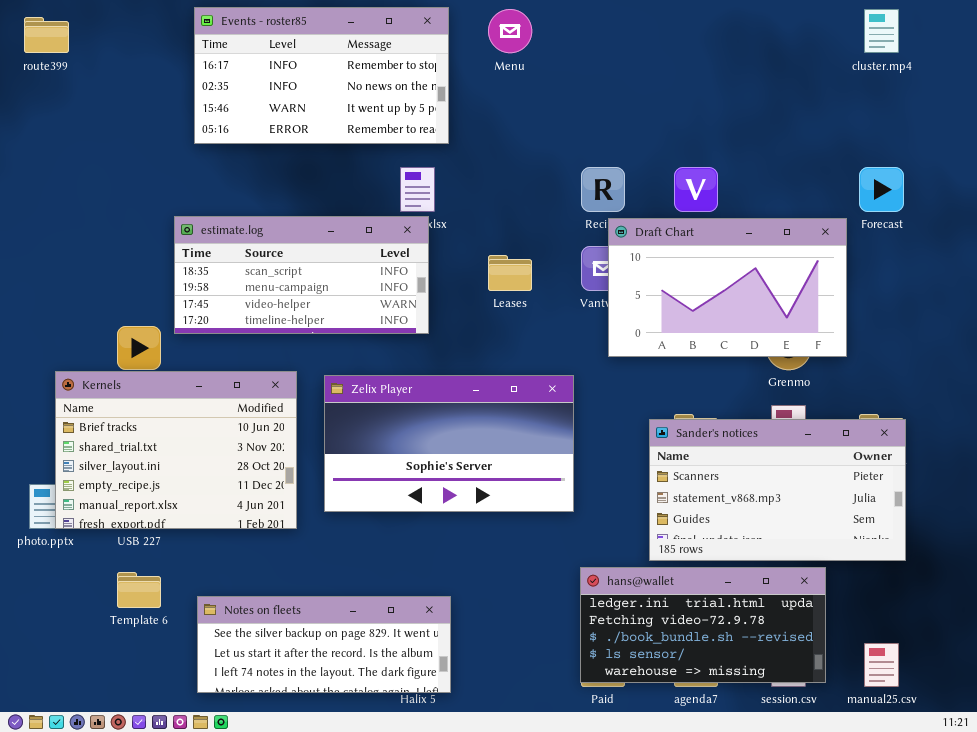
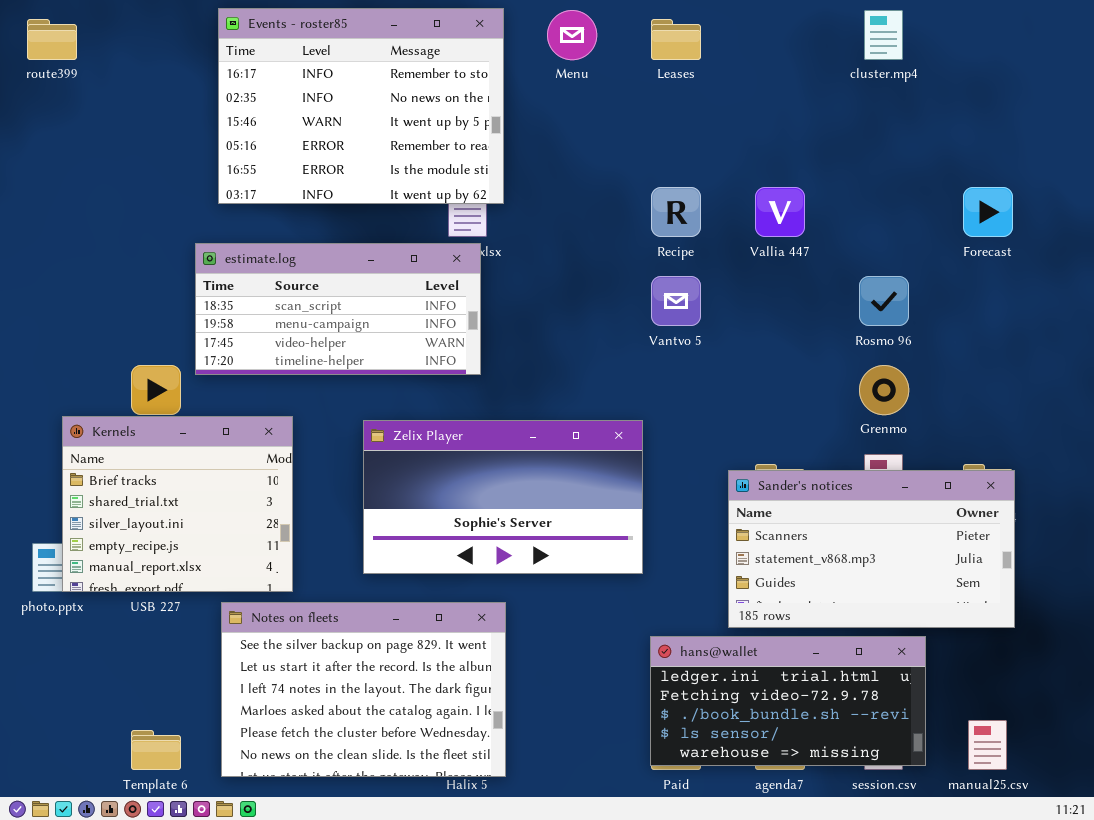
Events - roster85: [194,7,449,144] -> [218,8,504,204], resized
cluster.mp4: [864,9,899,53] -> [864,10,903,60], moved
Draft Chart: [608,218,847,357] -> none, closed
Leases: [488,255,532,291] -> [651,19,701,60], moved
Kernels: [55,371,297,529] -> [62,416,293,592], resized
Template 6: [117,572,161,608] -> [131,730,181,770], moved
Notes on fleets: [197,596,451,693] -> [221,602,506,777], resized

